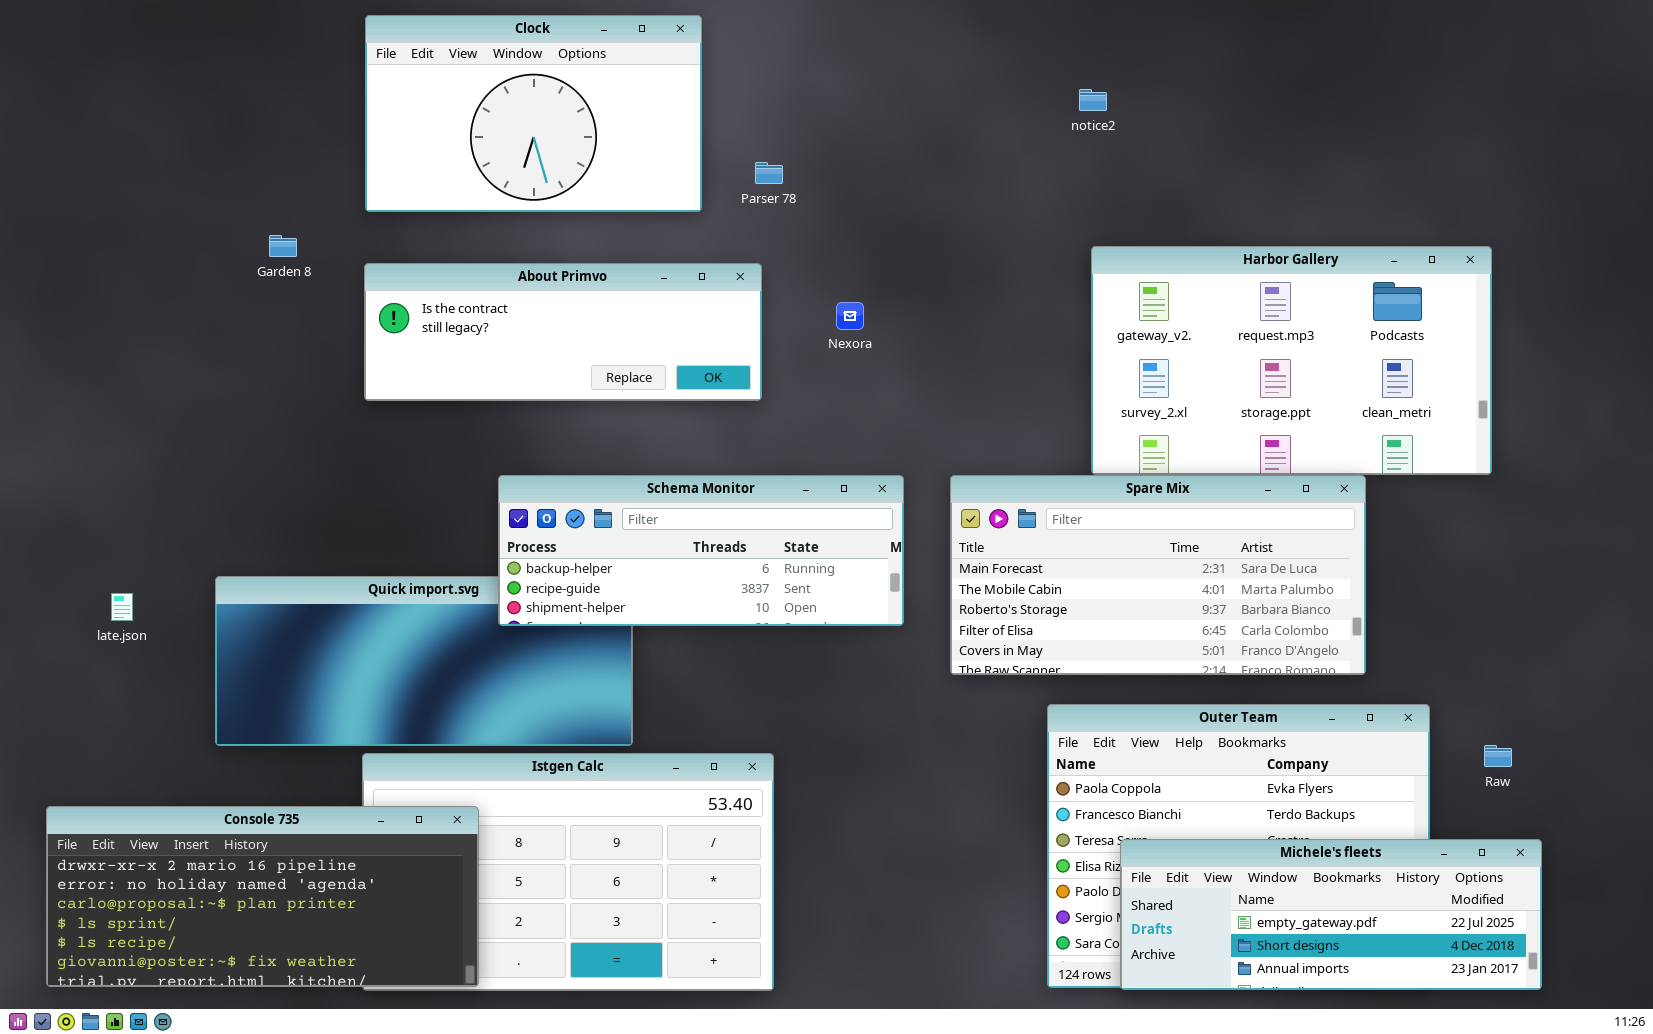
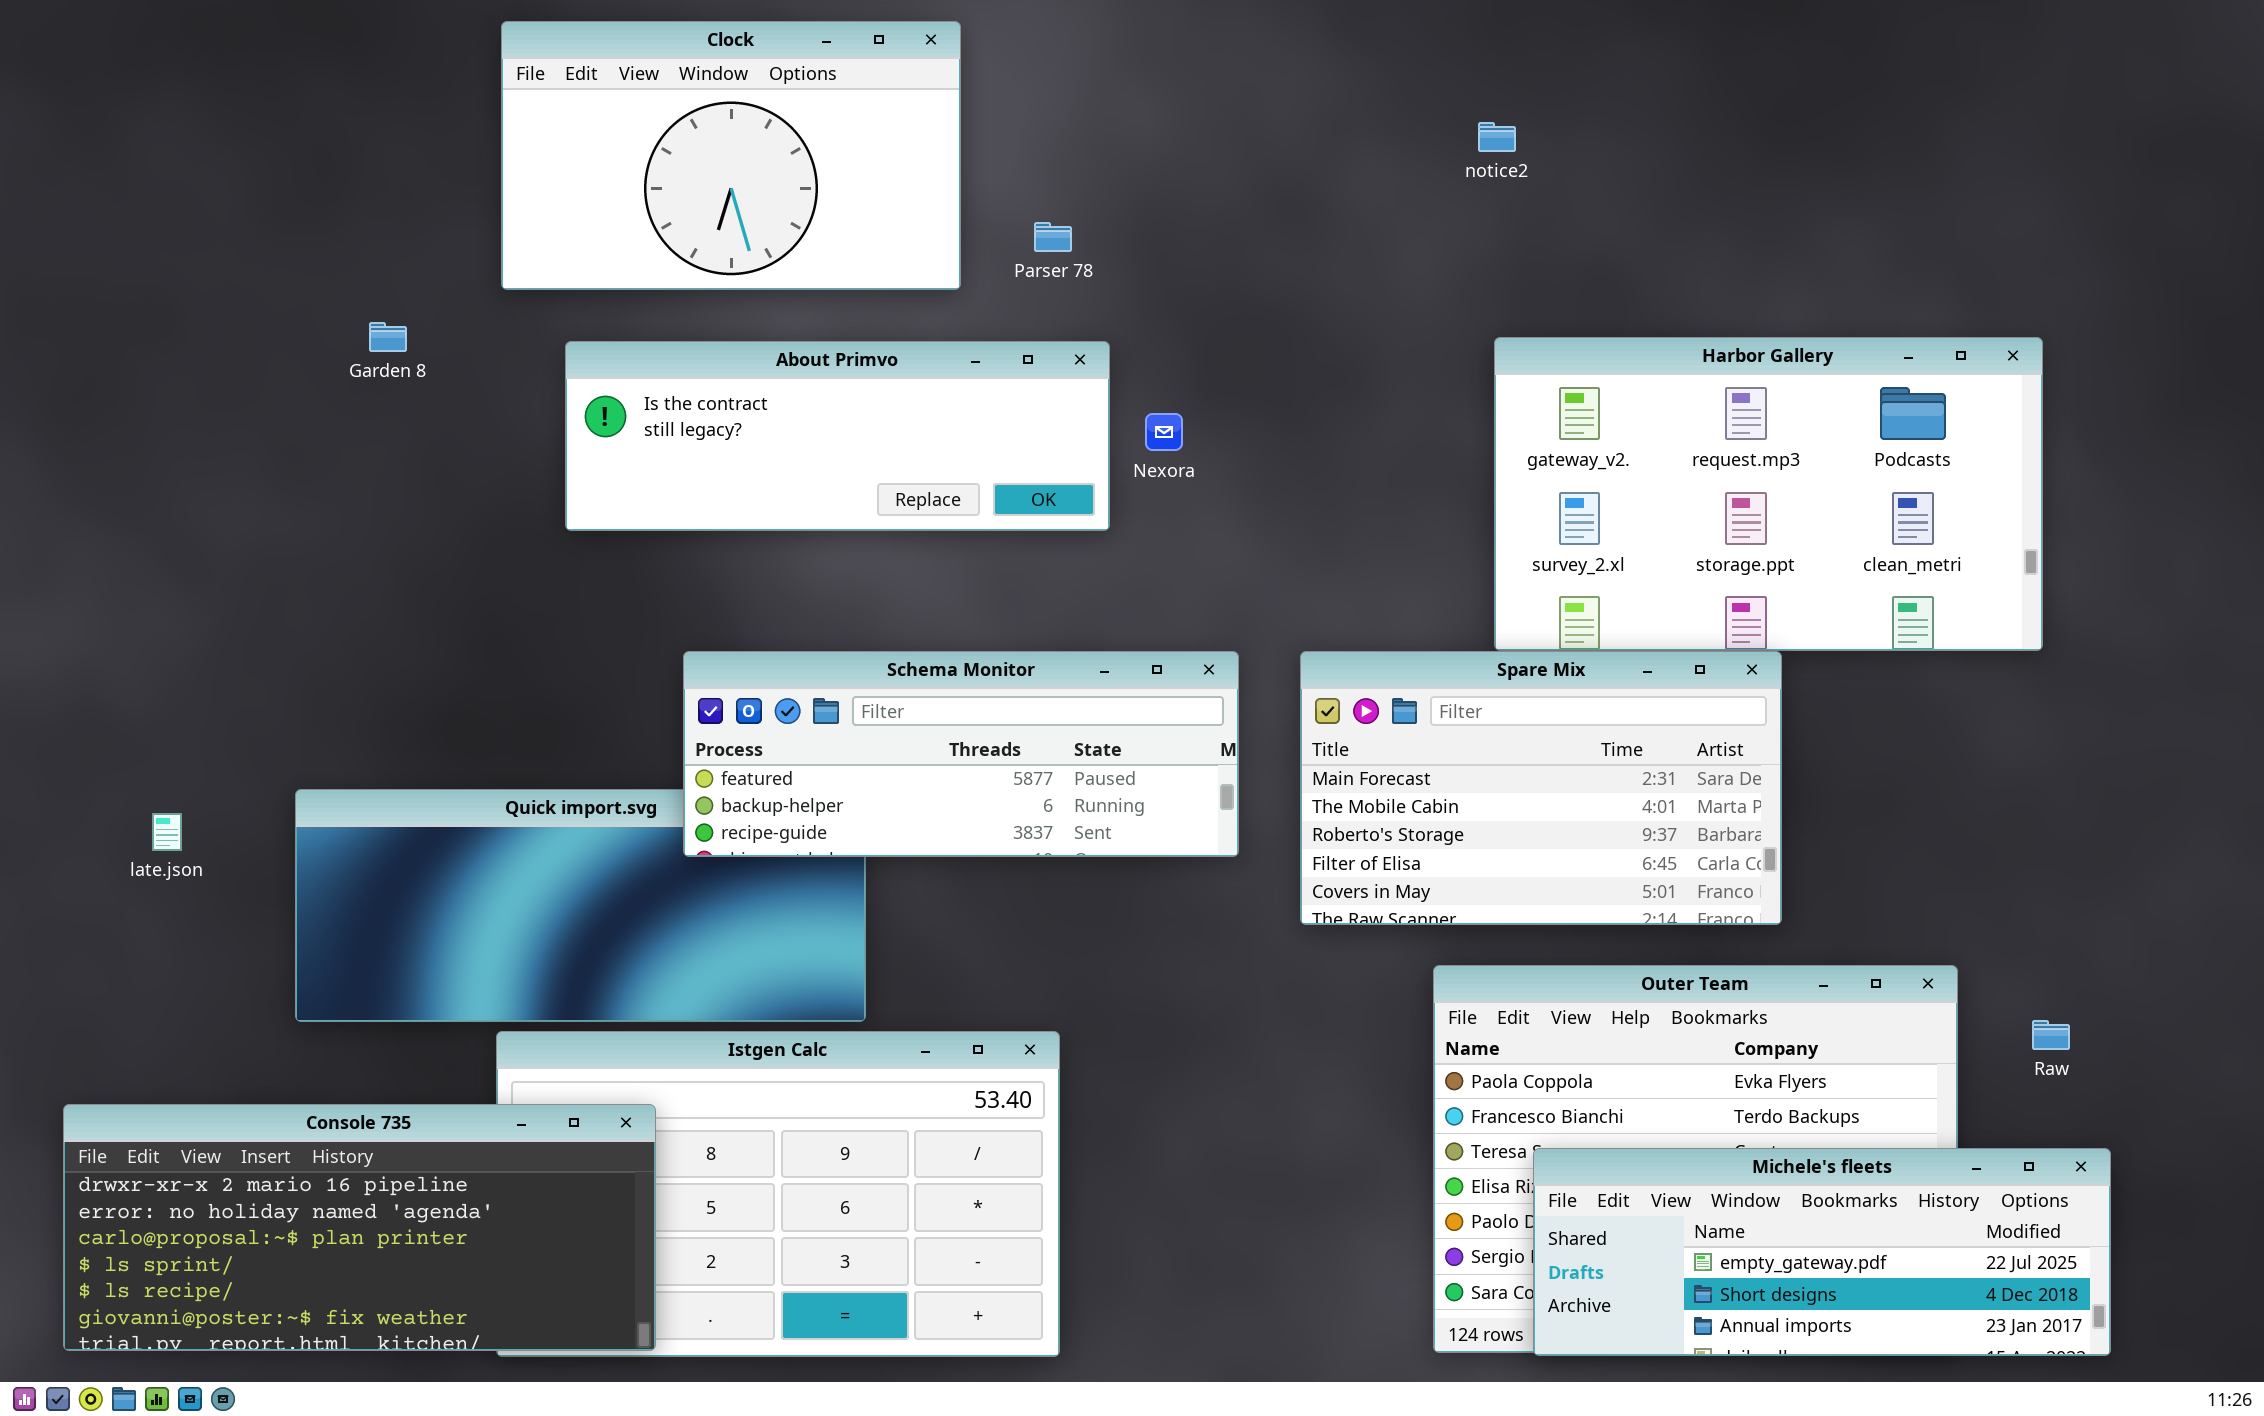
About Primvo: [364,263,762,401] -> [565,341,1110,531], moved
Schema Monitor: [498,475,904,626] -> [683,651,1239,857], scrolled up 1 row
Spare Mix: [950,475,1366,675] -> [1300,651,1782,925], resized

